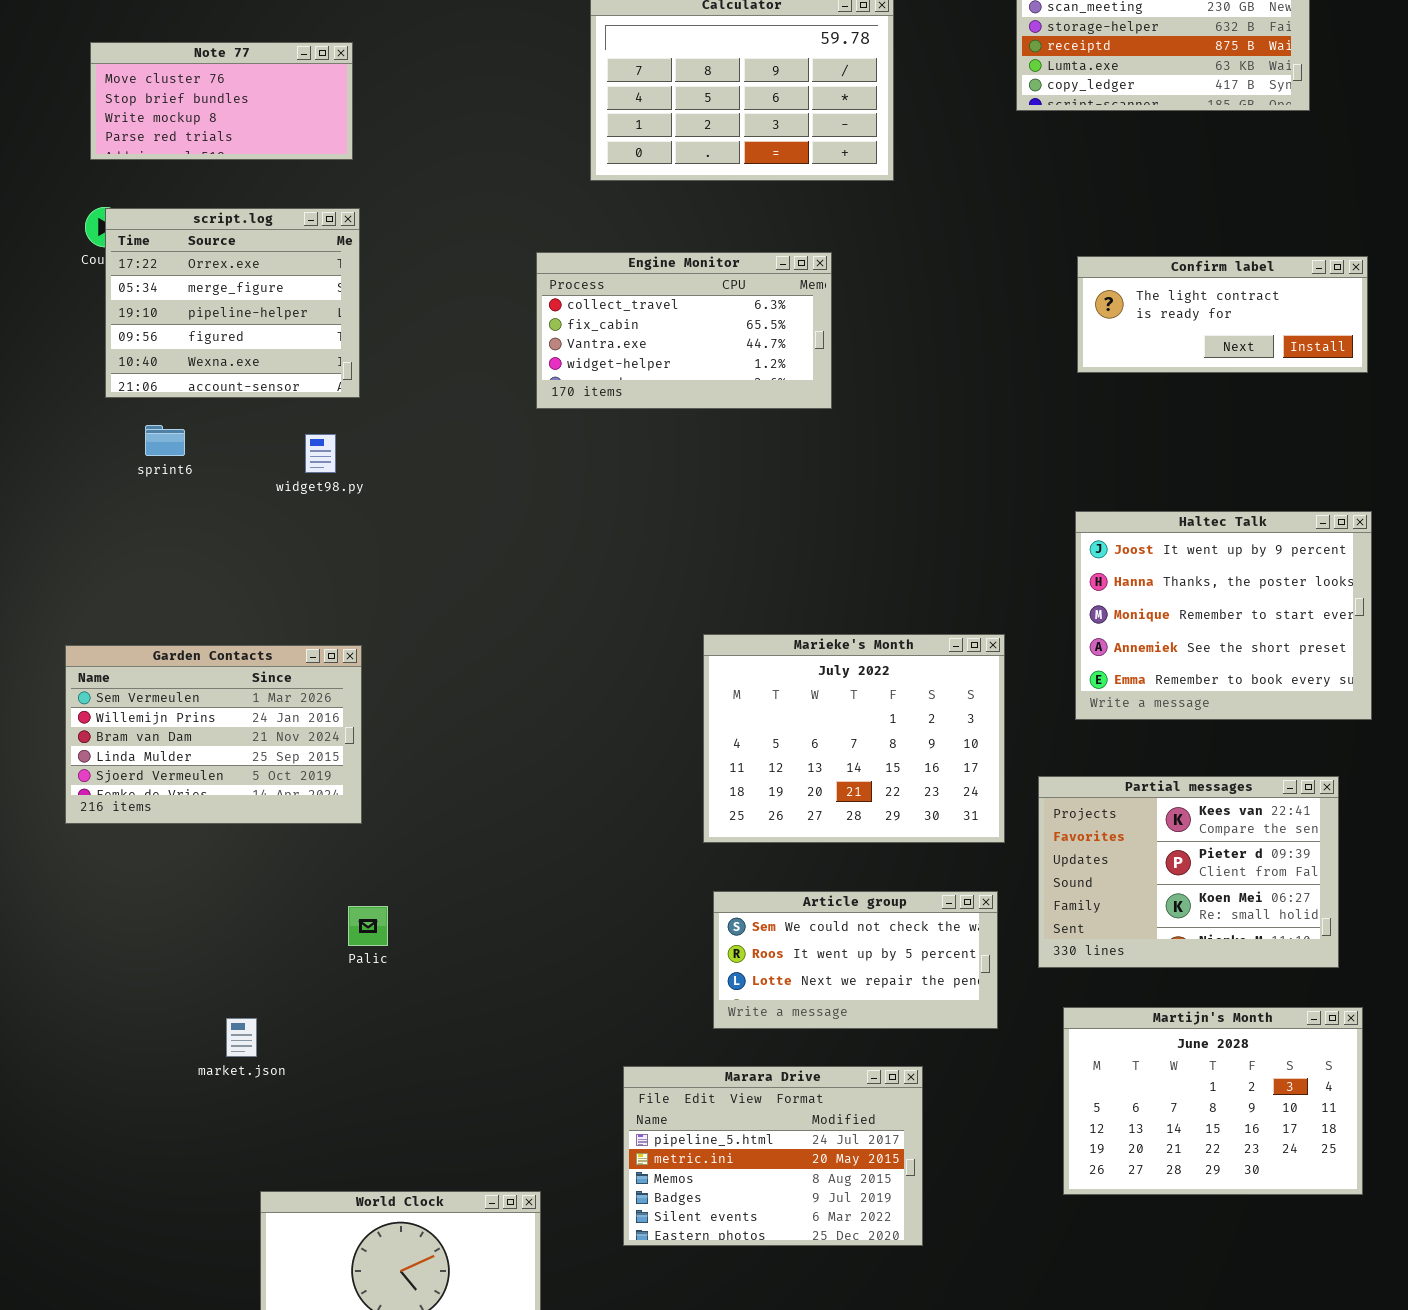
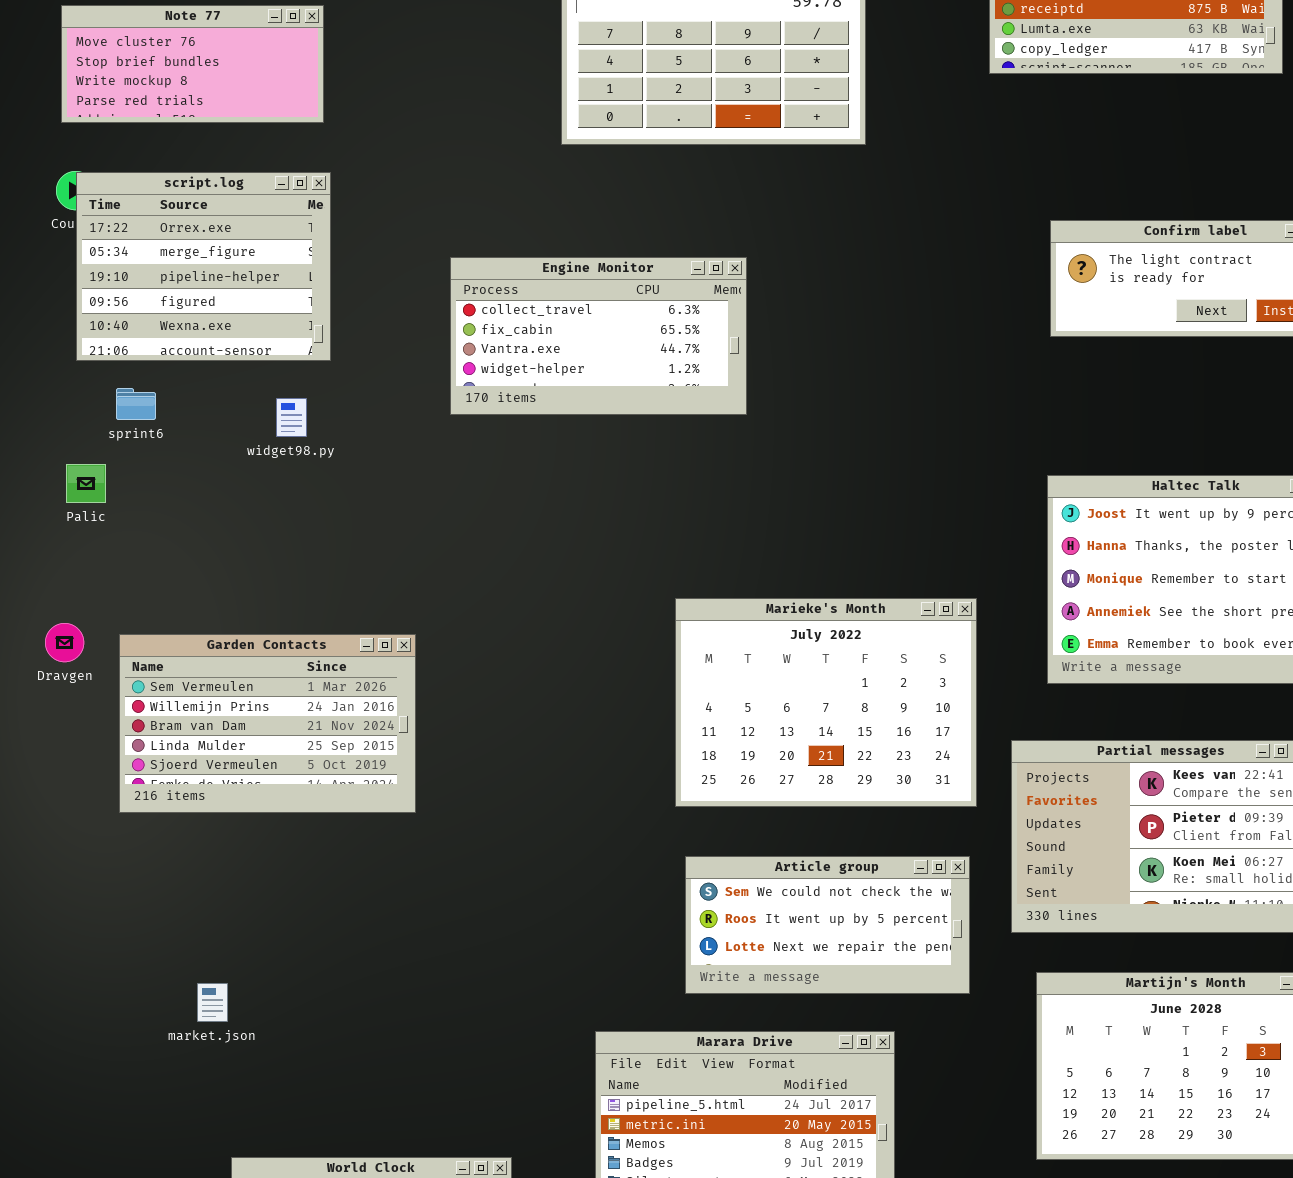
Engine Monitor: [536,252,832,409] -> [450,257,747,415], moved
Garden Contacts: [65,645,362,824] -> [119,634,416,813], moved
Palic: [348,906,388,946] -> [66,464,106,503], moved

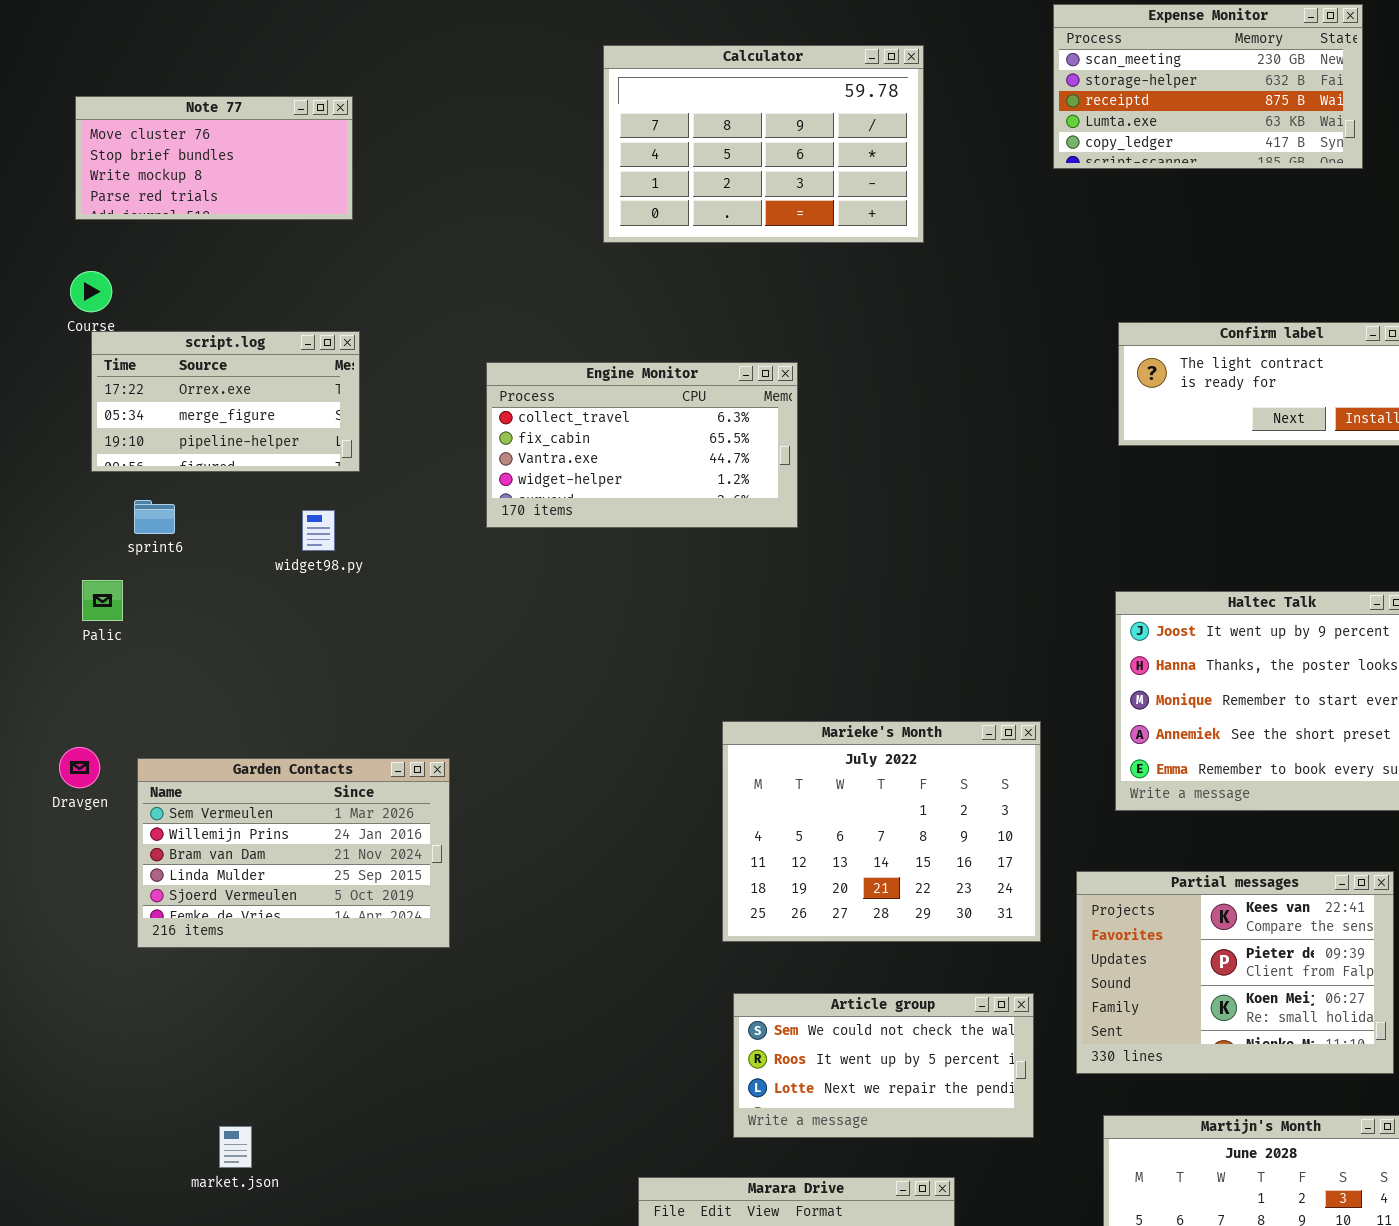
script.log: [76,172,331,361] -> [91,331,360,472], resized

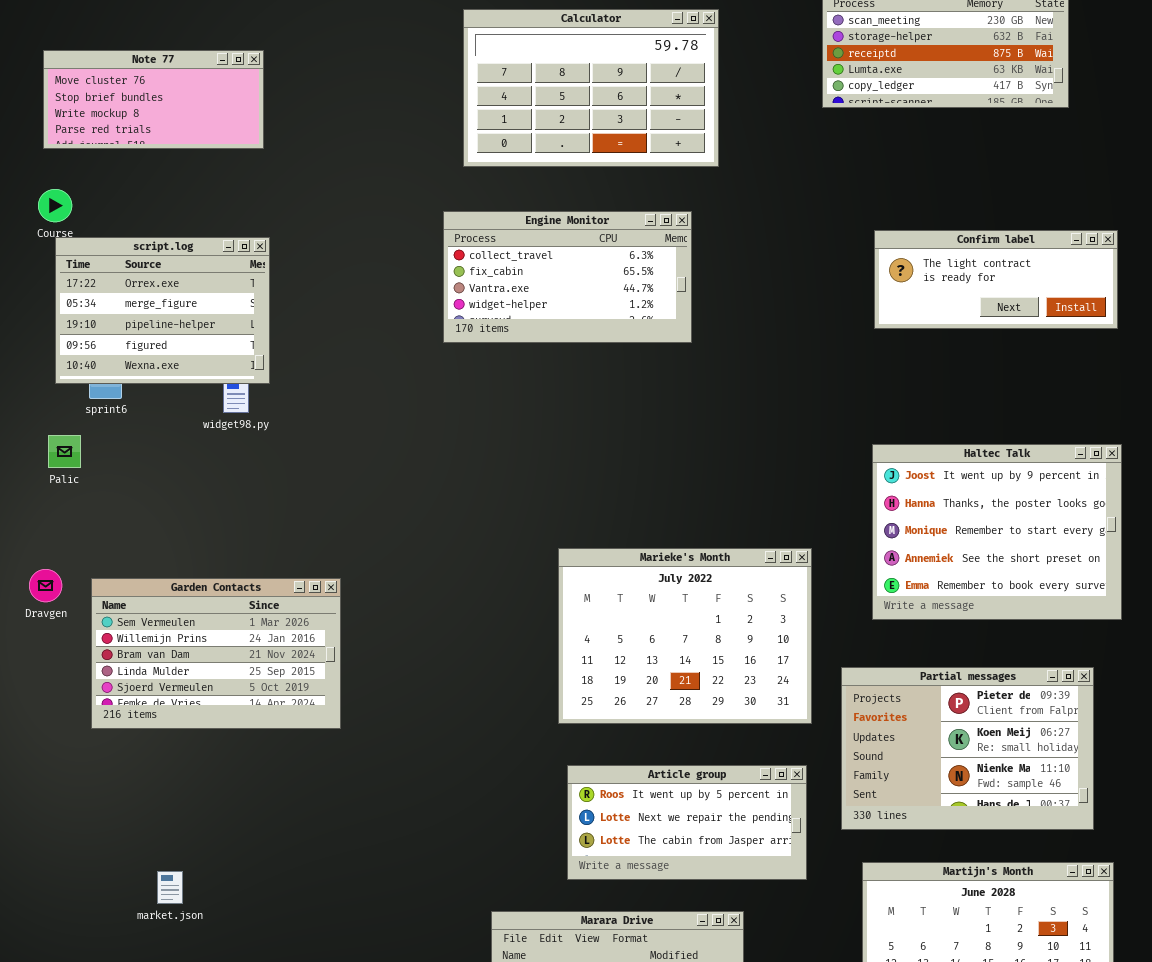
script.log: [91,331,360,472] -> [55,237,270,384], resized
Engine Monitor: [486,362,798,528] -> [443,211,692,343], moved
Partial messages: [1076,871,1394,1074] -> [841,667,1094,830], scrolled down 1 row
Article group: [733,993,1034,1138] -> [567,765,807,880], scrolled down 1 row

